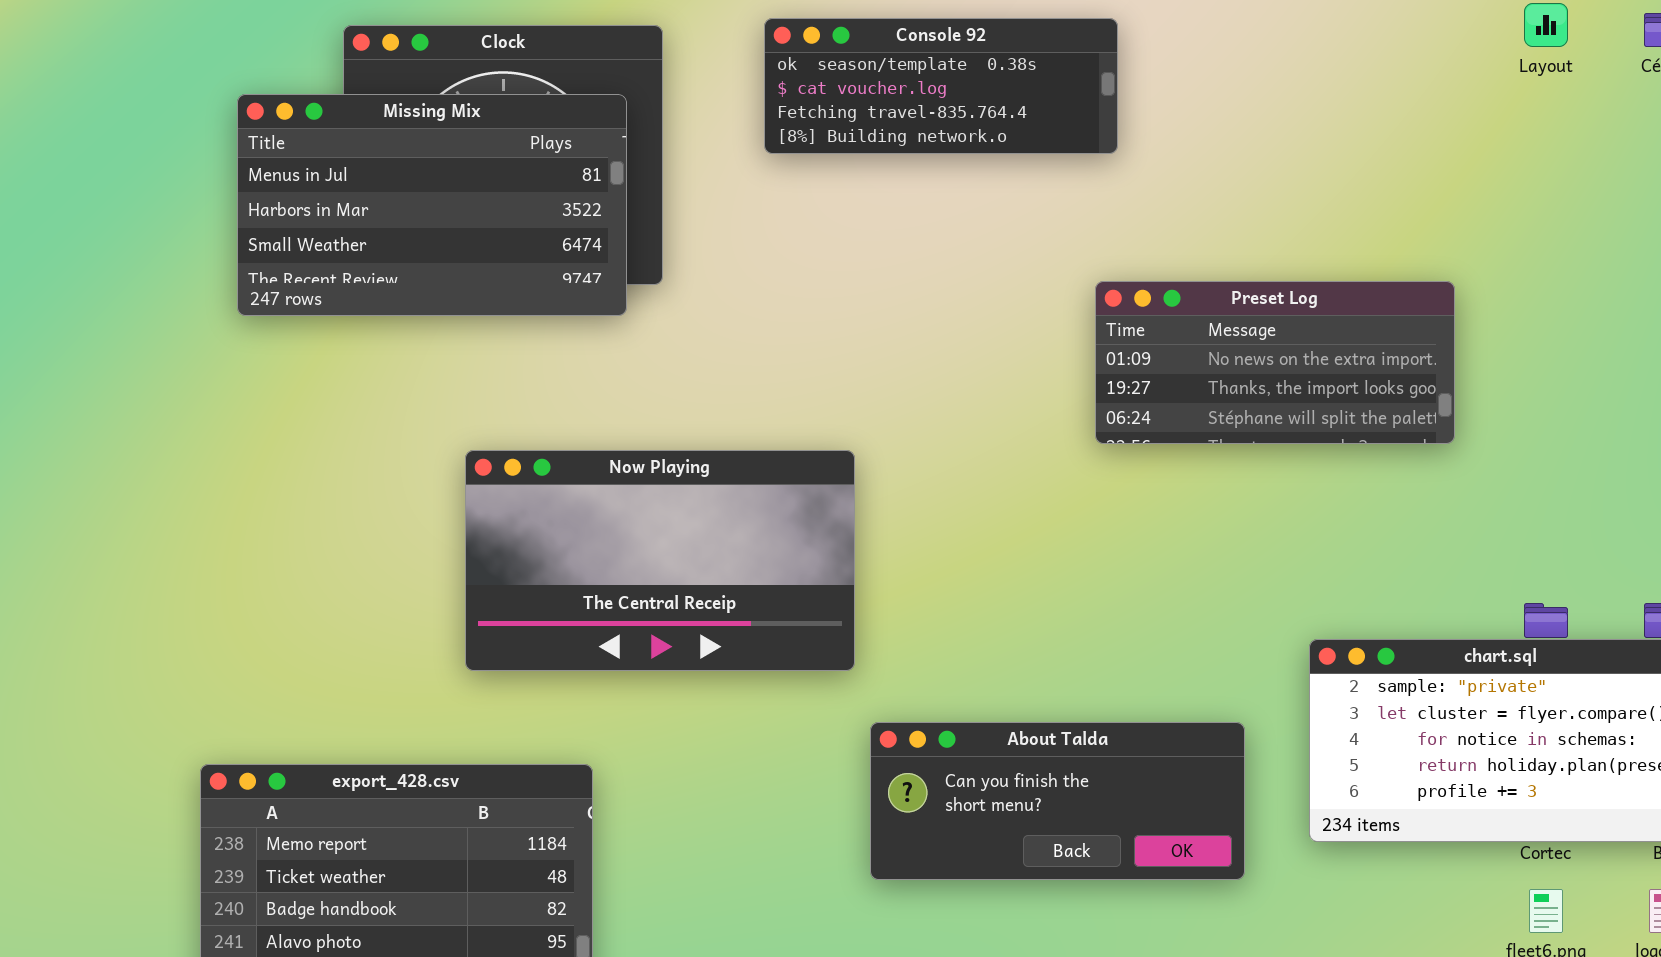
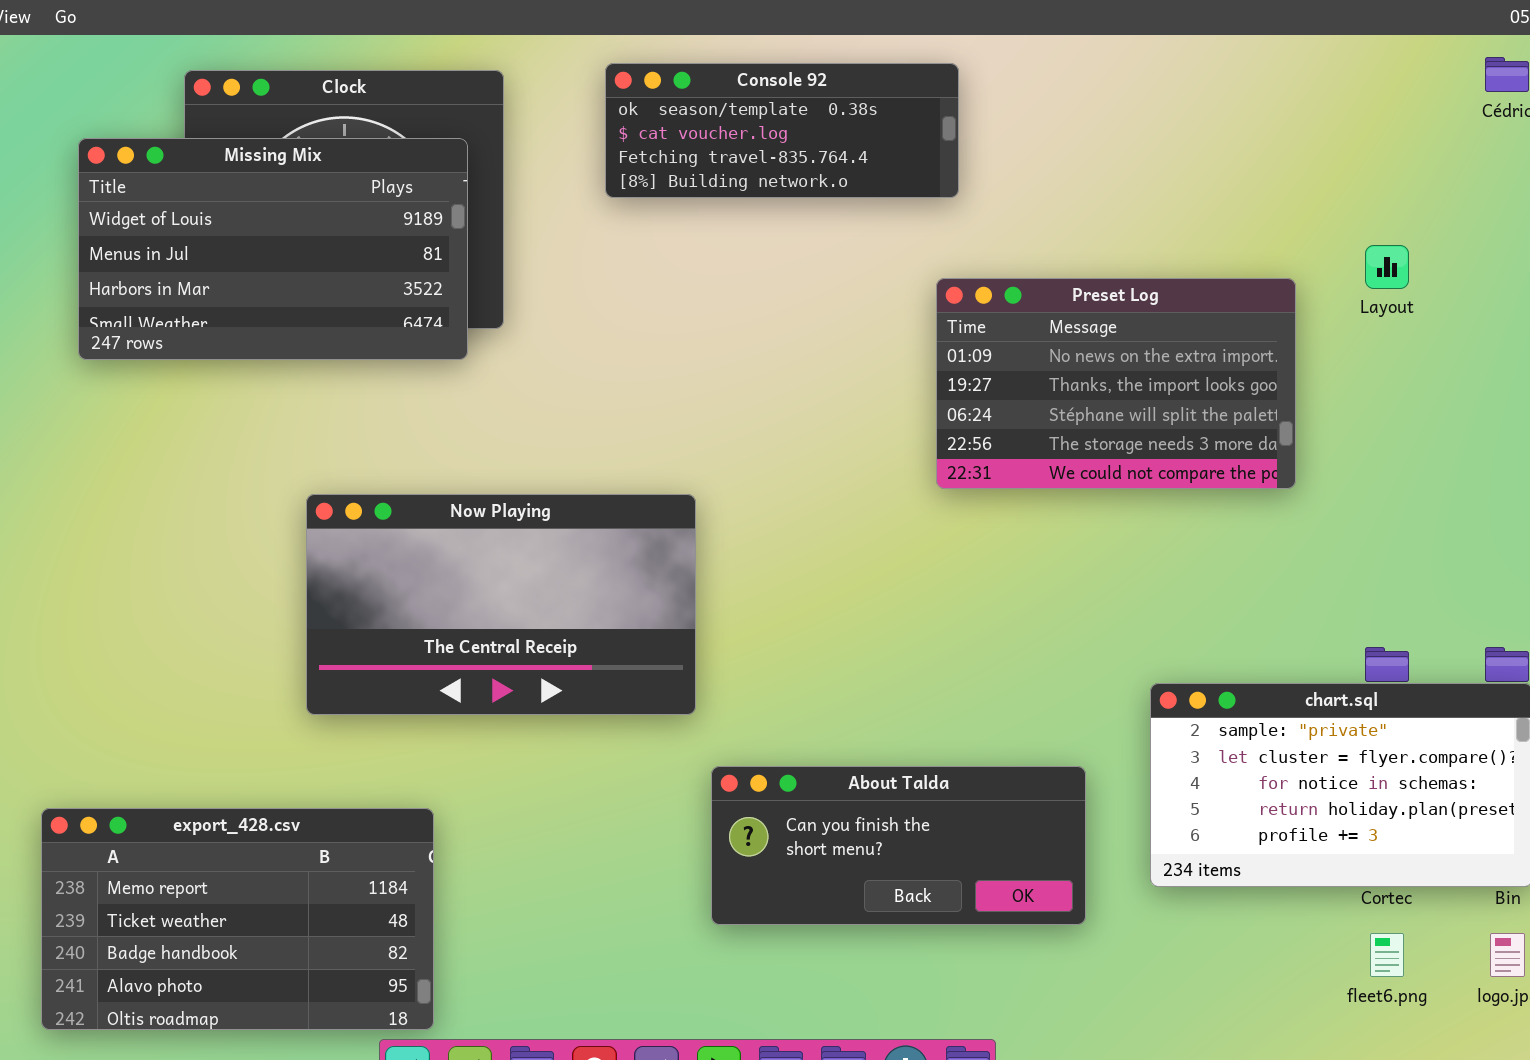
Layout: [1524,3,1568,47] -> [1365,245,1409,289], moved
Missing Mix: [237,94,627,316] -> [78,138,468,360], scrolled up 1 row
Preset Log: [1095,281,1455,444] -> [936,278,1296,489], resized

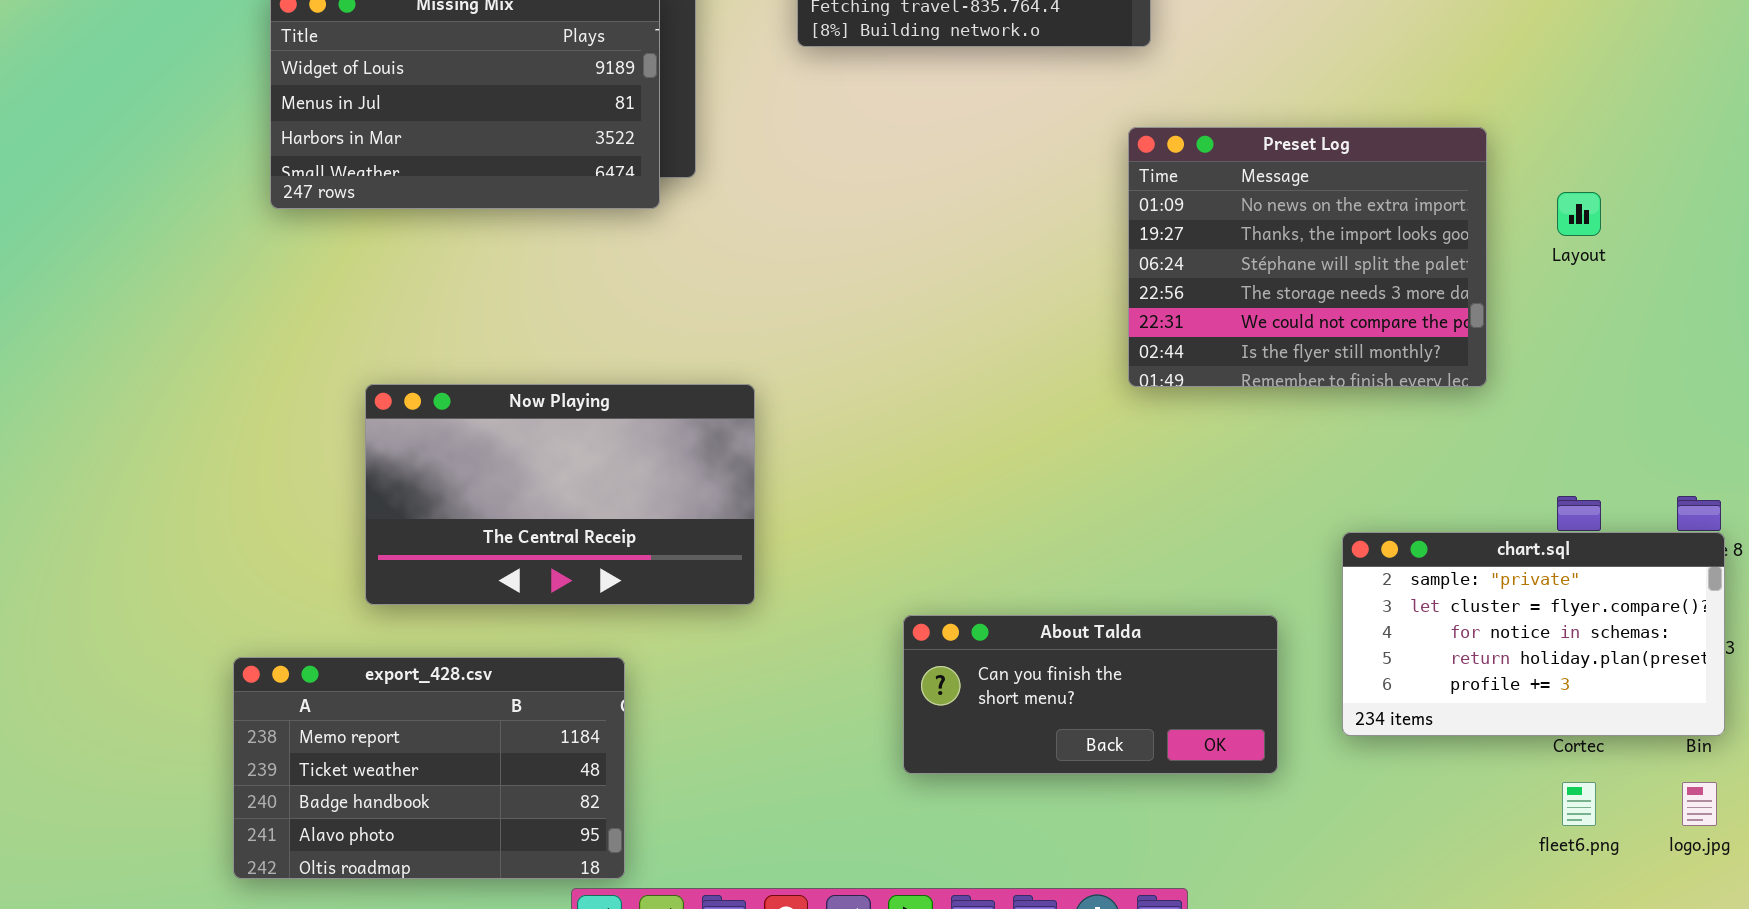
Layout: [1365,245,1409,289] -> [1557,192,1601,236], moved
Preset Log: [936,278,1296,489] -> [1128,127,1487,387], resized
Now Playing: [306,494,696,715] -> [365,384,755,605], moved

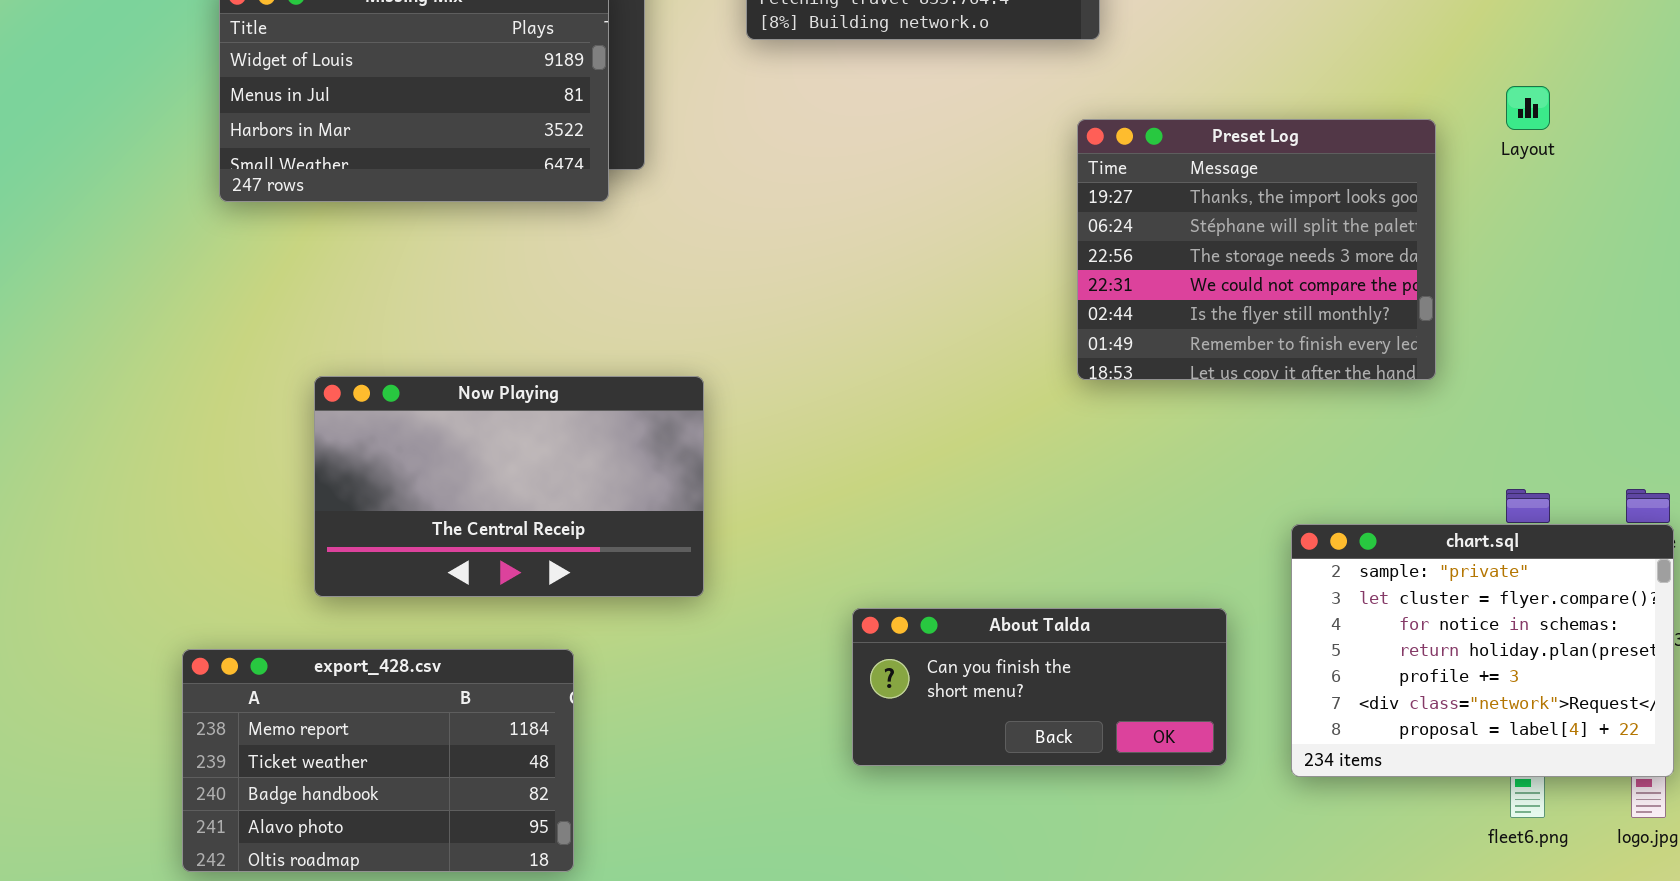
Preset Log: [1128,127,1487,387] -> [1077,119,1436,380], scrolled down 1 row
Layout: [1557,192,1601,236] -> [1506,86,1550,130], moved
chart.sql: [1342,532,1725,736] -> [1291,524,1674,777], resized

